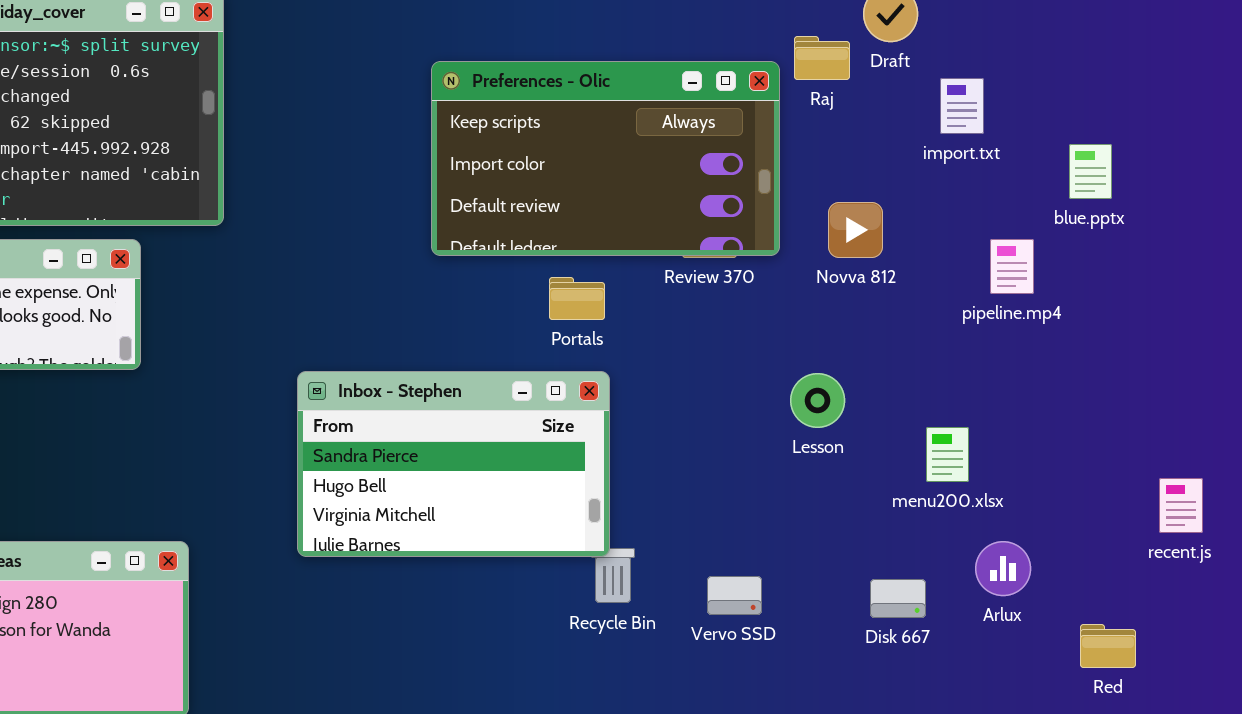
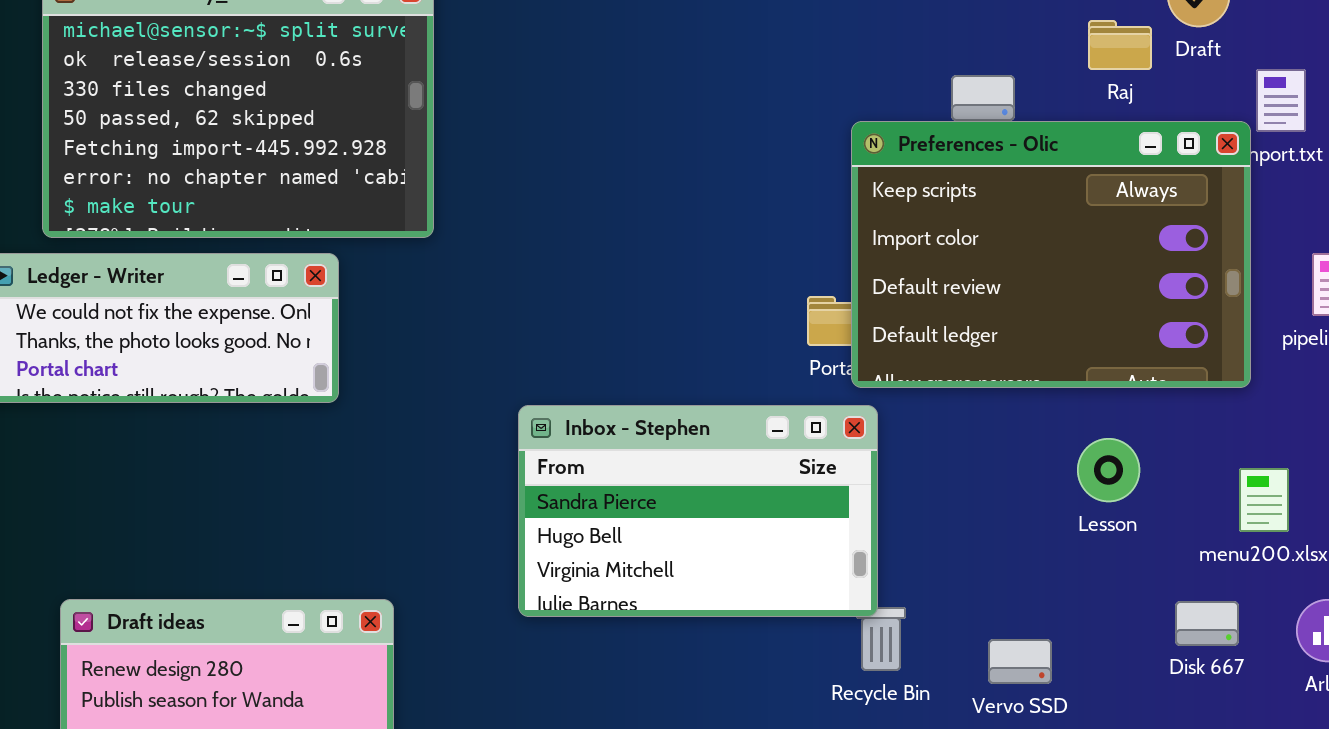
Preferences - Olic: [431,61,780,256] -> [851,121,1251,388], moved, resized
Lesson: [790,373,845,428] -> [1077,438,1140,502], moved
Disk 667: [870,579,926,618] -> [1175,601,1239,646], moved

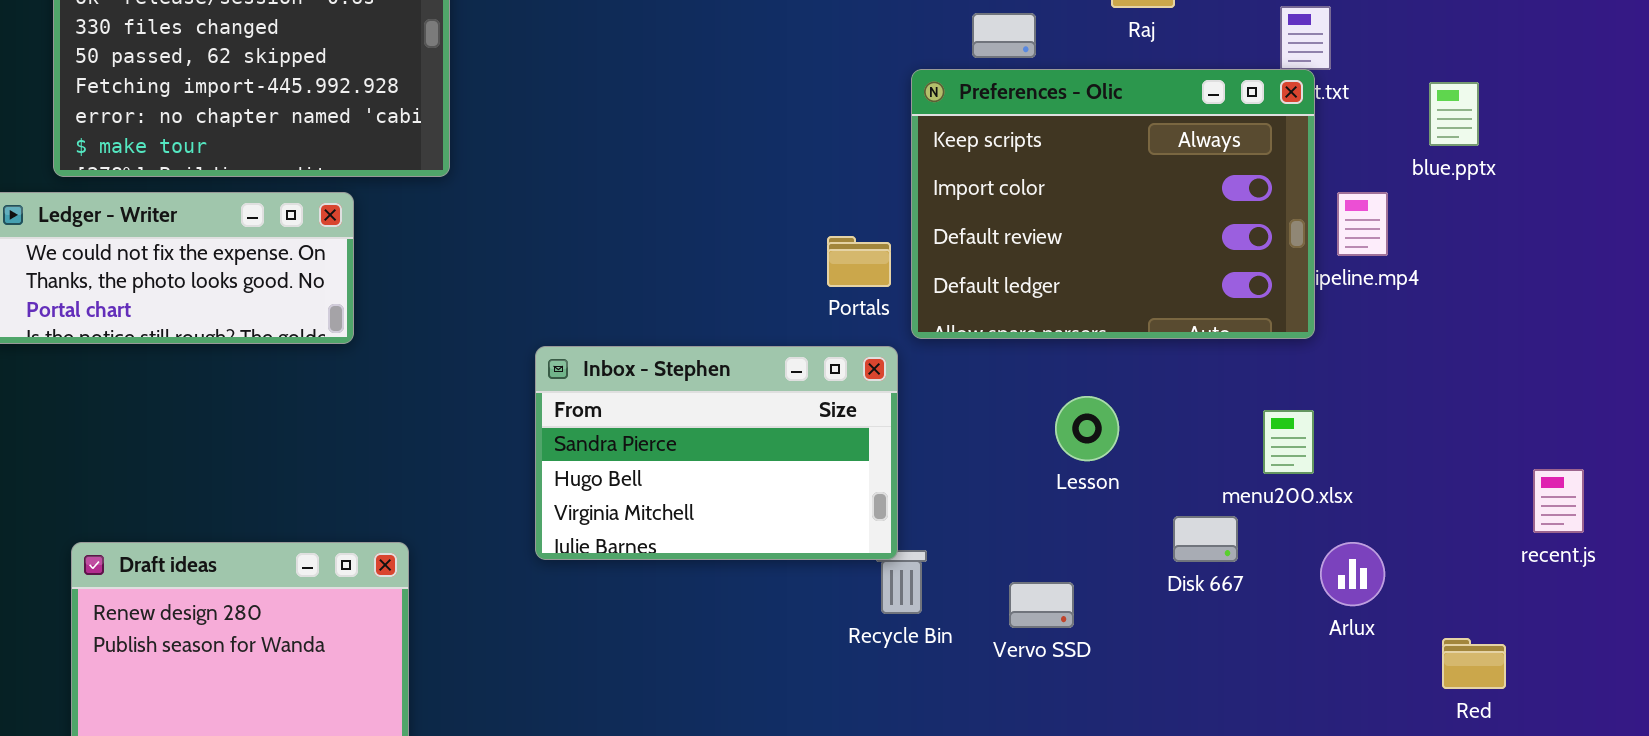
Preferences - Olic: [851,121,1251,388] -> [911,69,1315,339], moved
Lesson: [1077,438,1140,502] -> [1055,396,1119,461], moved
Disk 667: [1175,601,1239,646] -> [1173,516,1238,562], moved

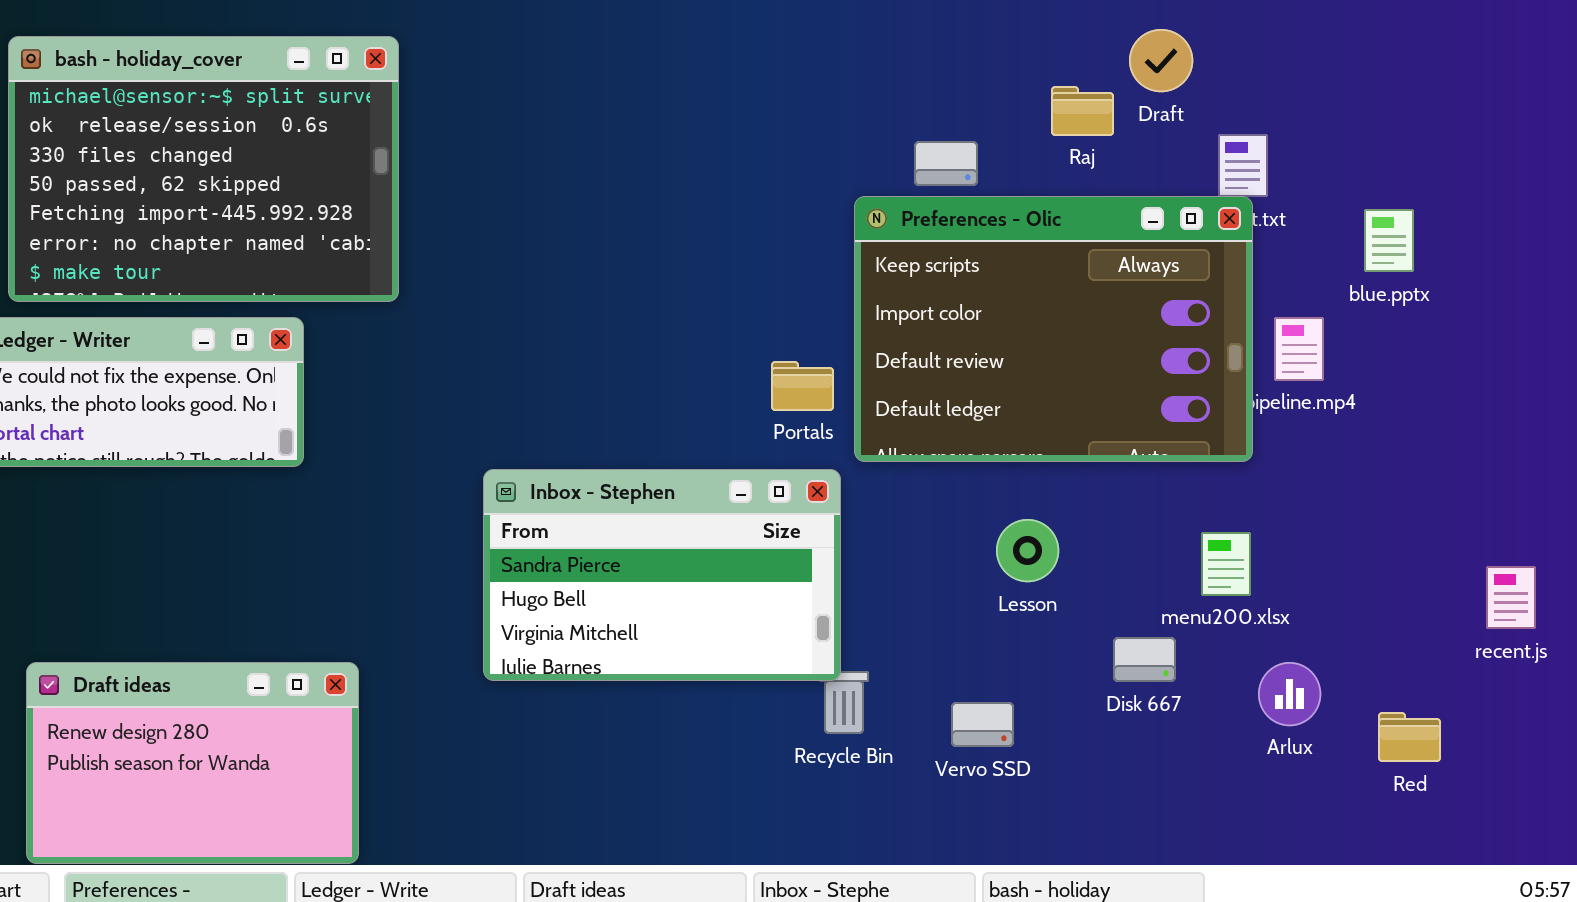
recent.js: [1533,469,1584,533] -> [1486,566,1536,629], moved
Red: [1442,638,1506,689] -> [1378,712,1441,762], moved

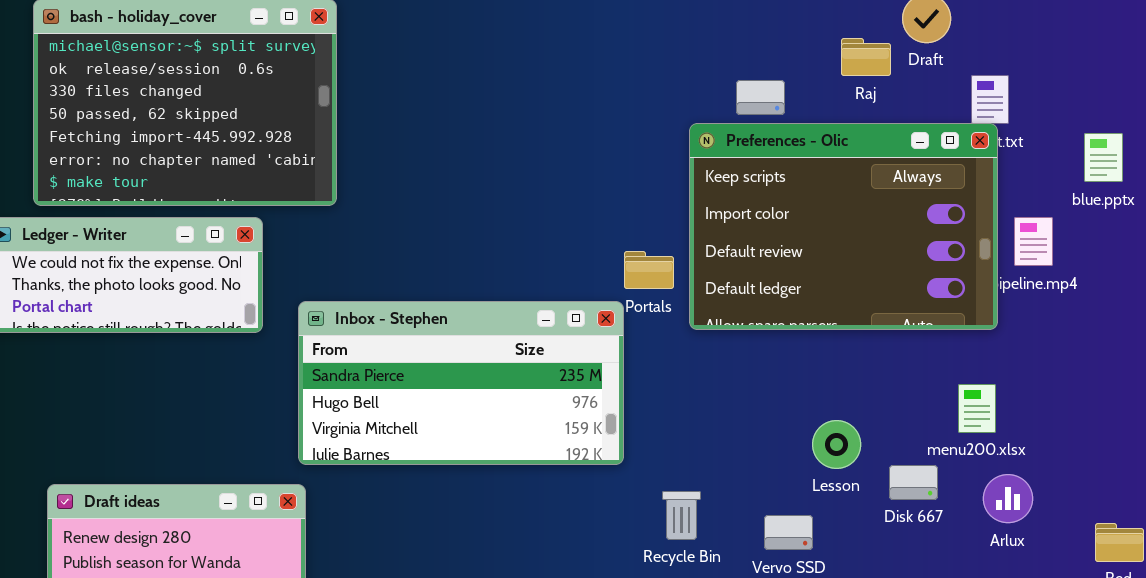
Inbox - Stephen: [483,469,841,681] -> [298,301,624,465], moved, resized
Lesson: [996,519,1059,582] -> [812,420,861,469], moved
Arlux: [1258,662,1321,726] -> [983,474,1033,523], moved

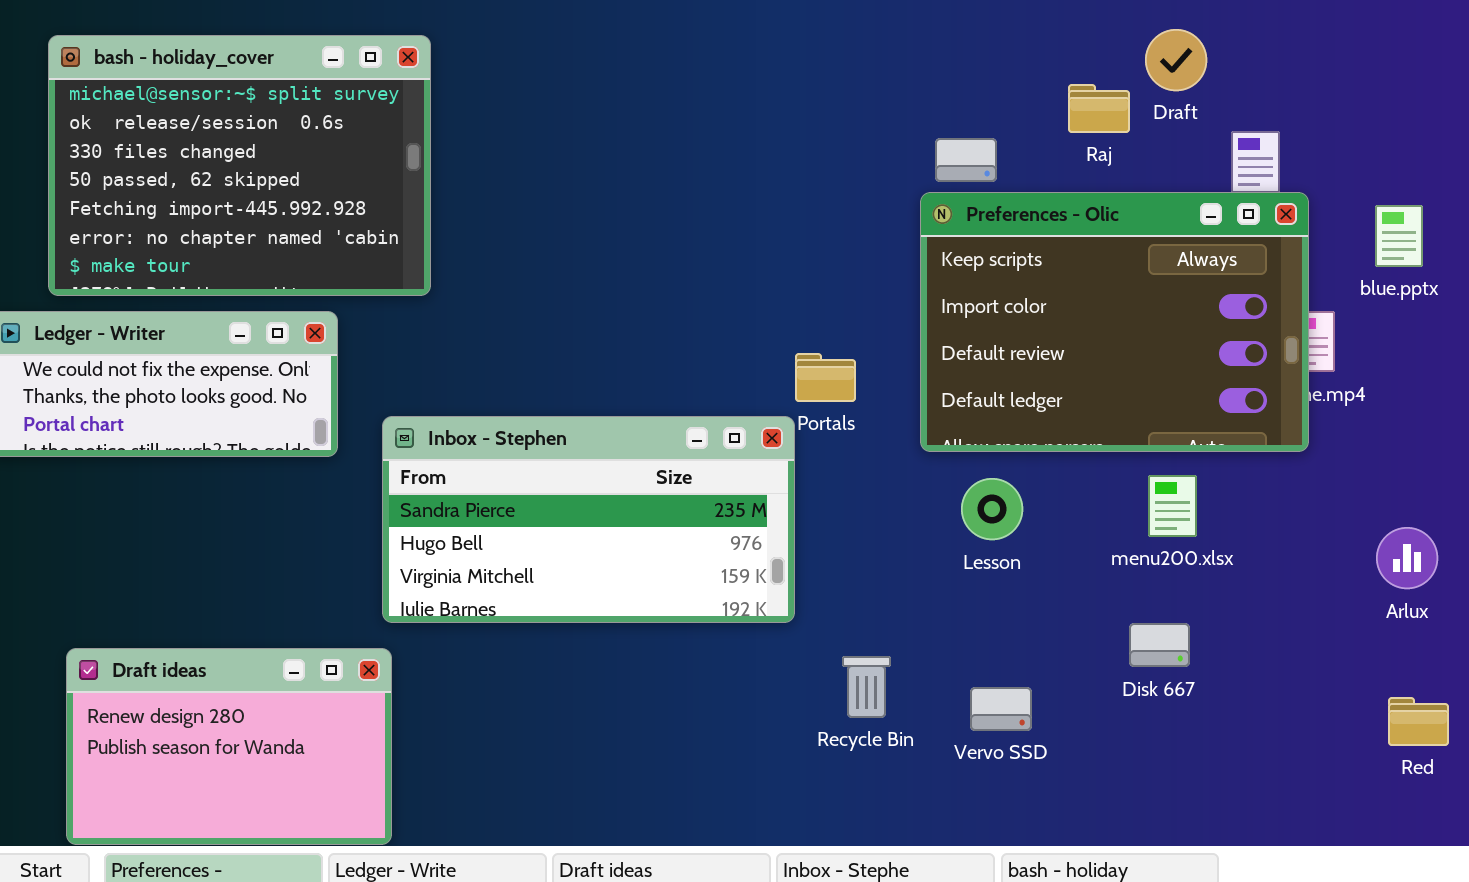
Preferences - Olic: [689,123,998,330] -> [920,192,1309,452], moved
menu200.xlsx: [958,384,996,433] -> [1148,475,1197,537], moved
Lesson: [812,420,861,469] -> [961,478,1023,540], moved
Arlux: [983,474,1033,523] -> [1376,527,1438,589], moved

